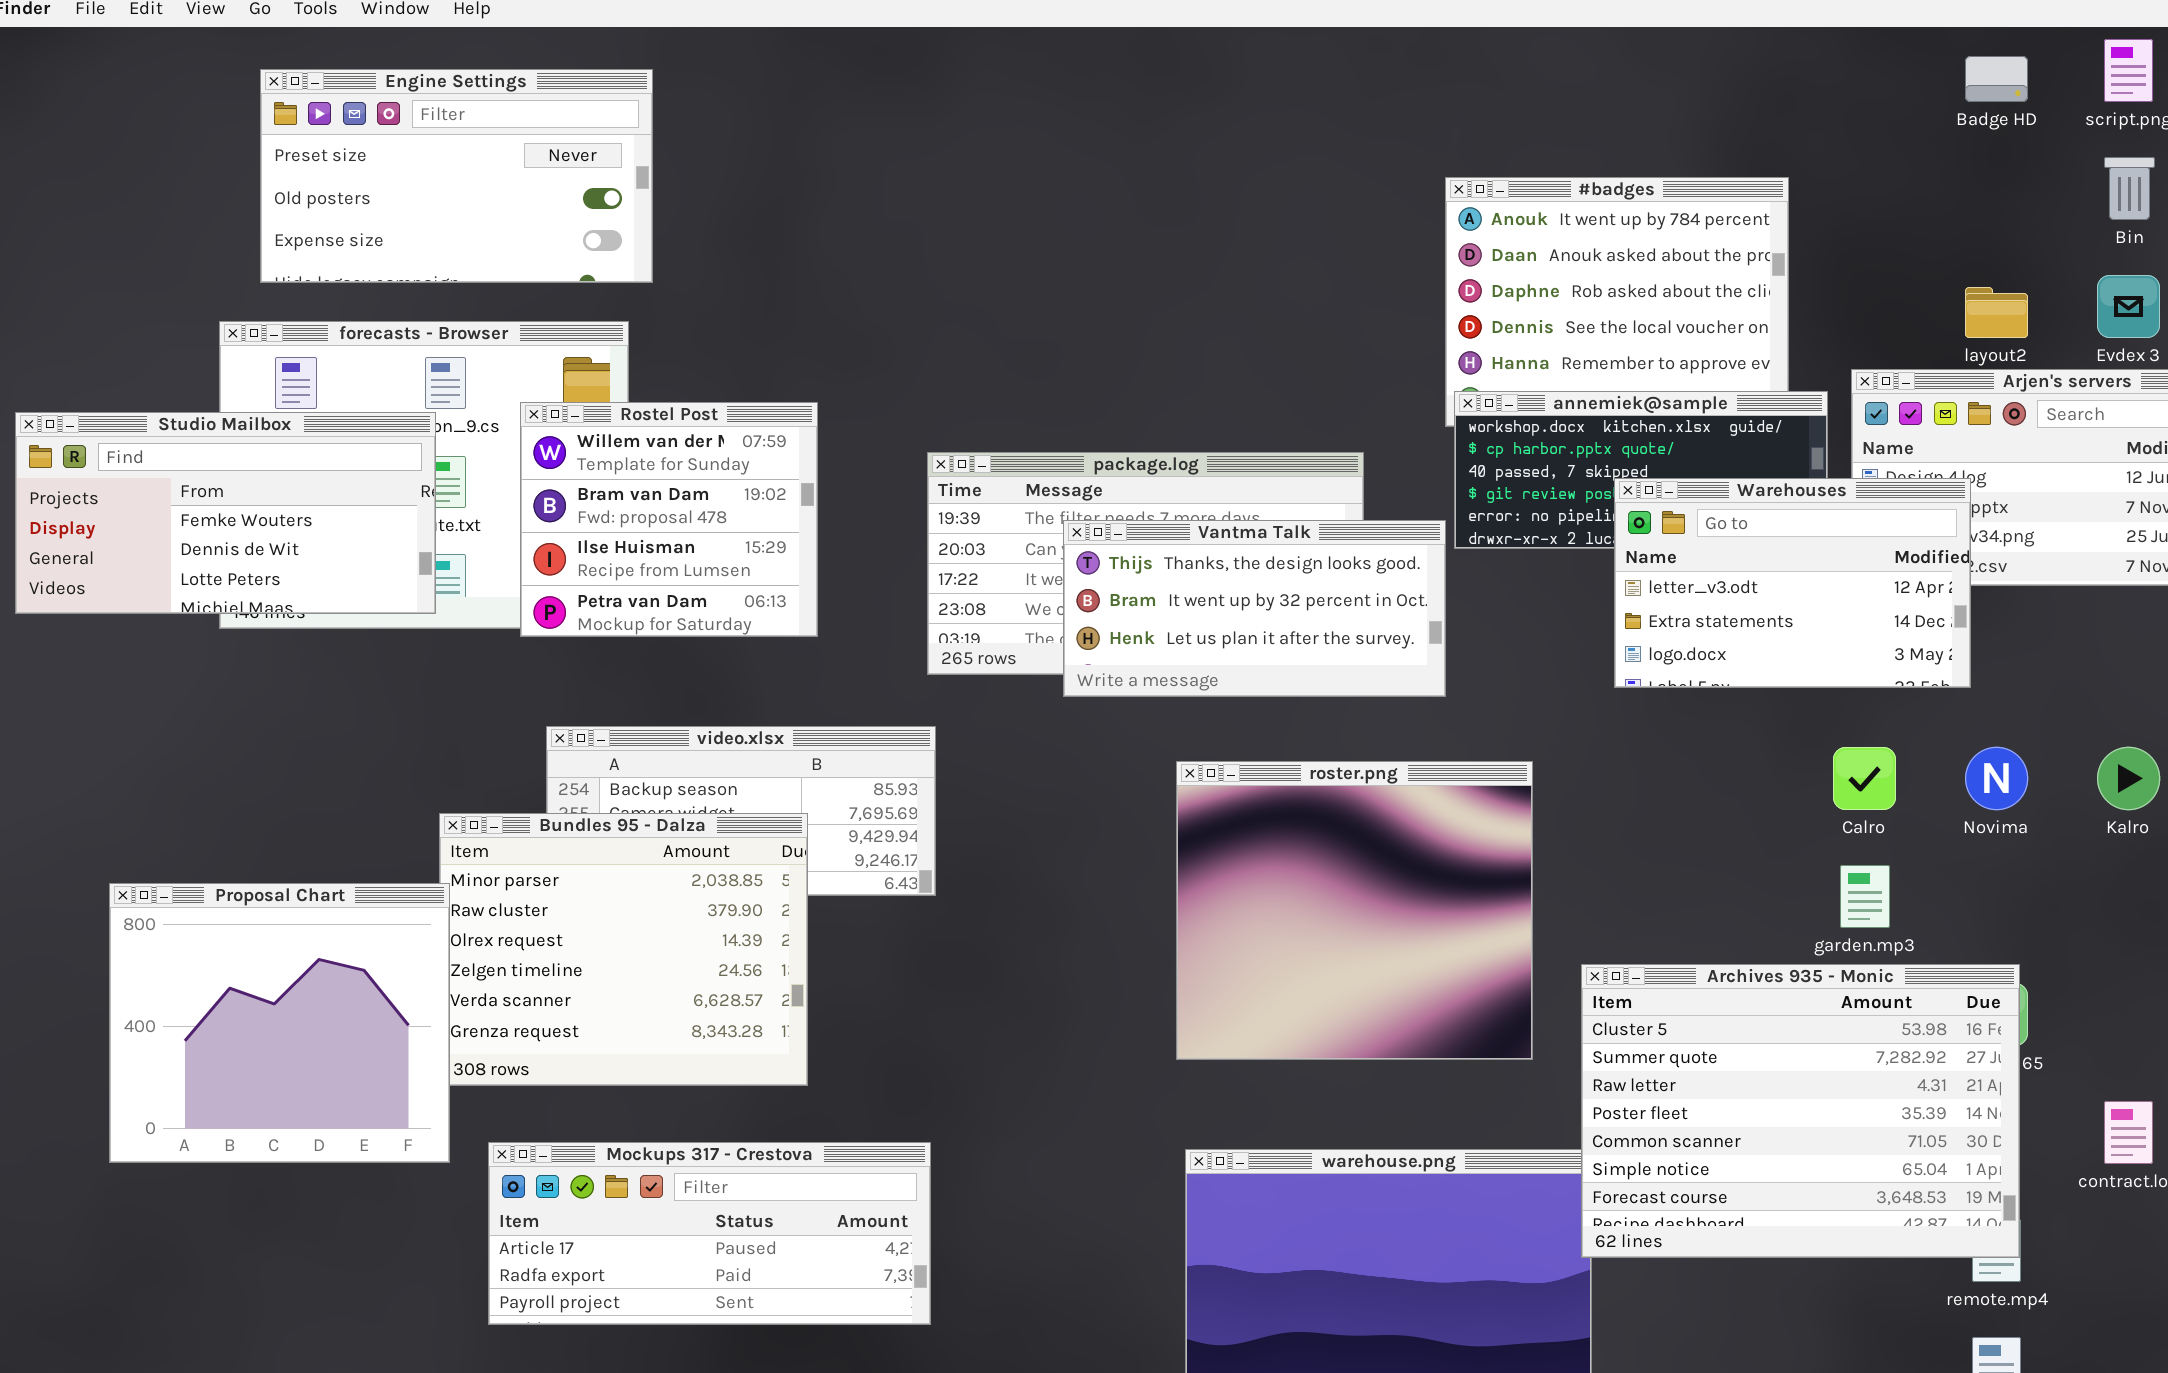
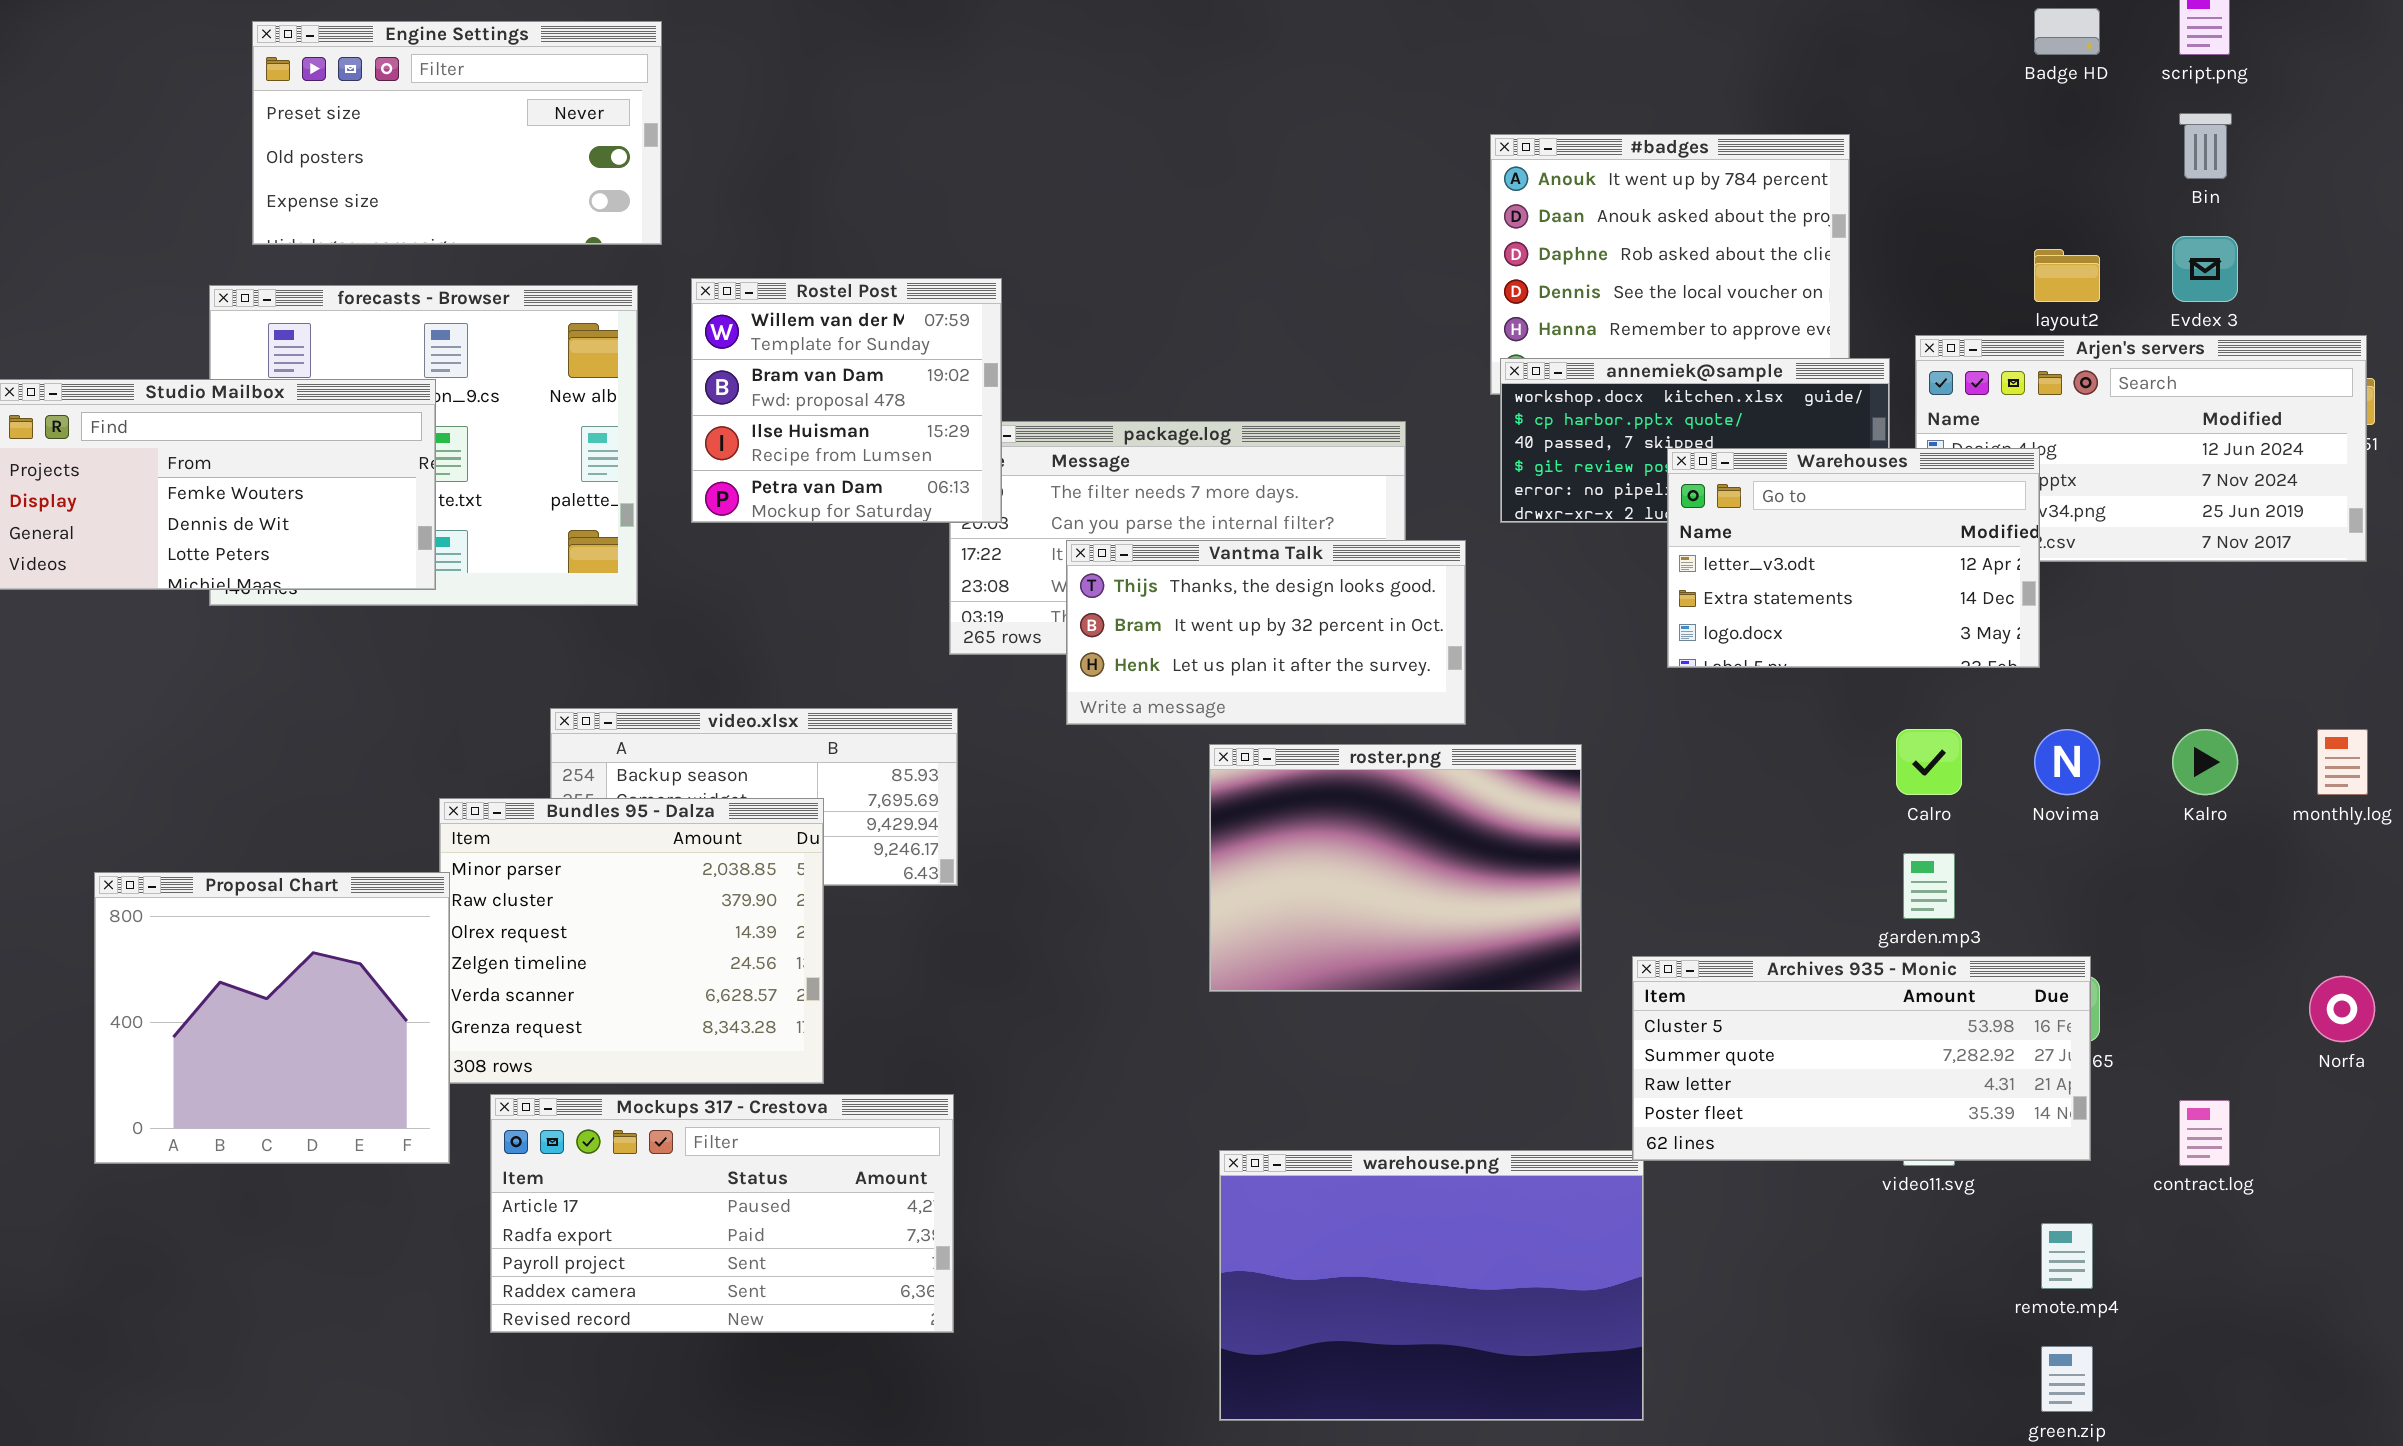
Rostel Post: [520,402,818,637] -> [691,278,1002,523], moved
Vantma Talk: [1063,520,1446,697] -> [1066,540,1466,725], moved
roster.png: [1176,761,1533,1060] -> [1209,744,1582,992], resized
Archives 935 - Monic: [1581,964,2020,1258] -> [1632,956,2091,1161], resized
Mockups 317 - Crestova: [488,1142,931,1325] -> [490,1094,954,1333], resized

